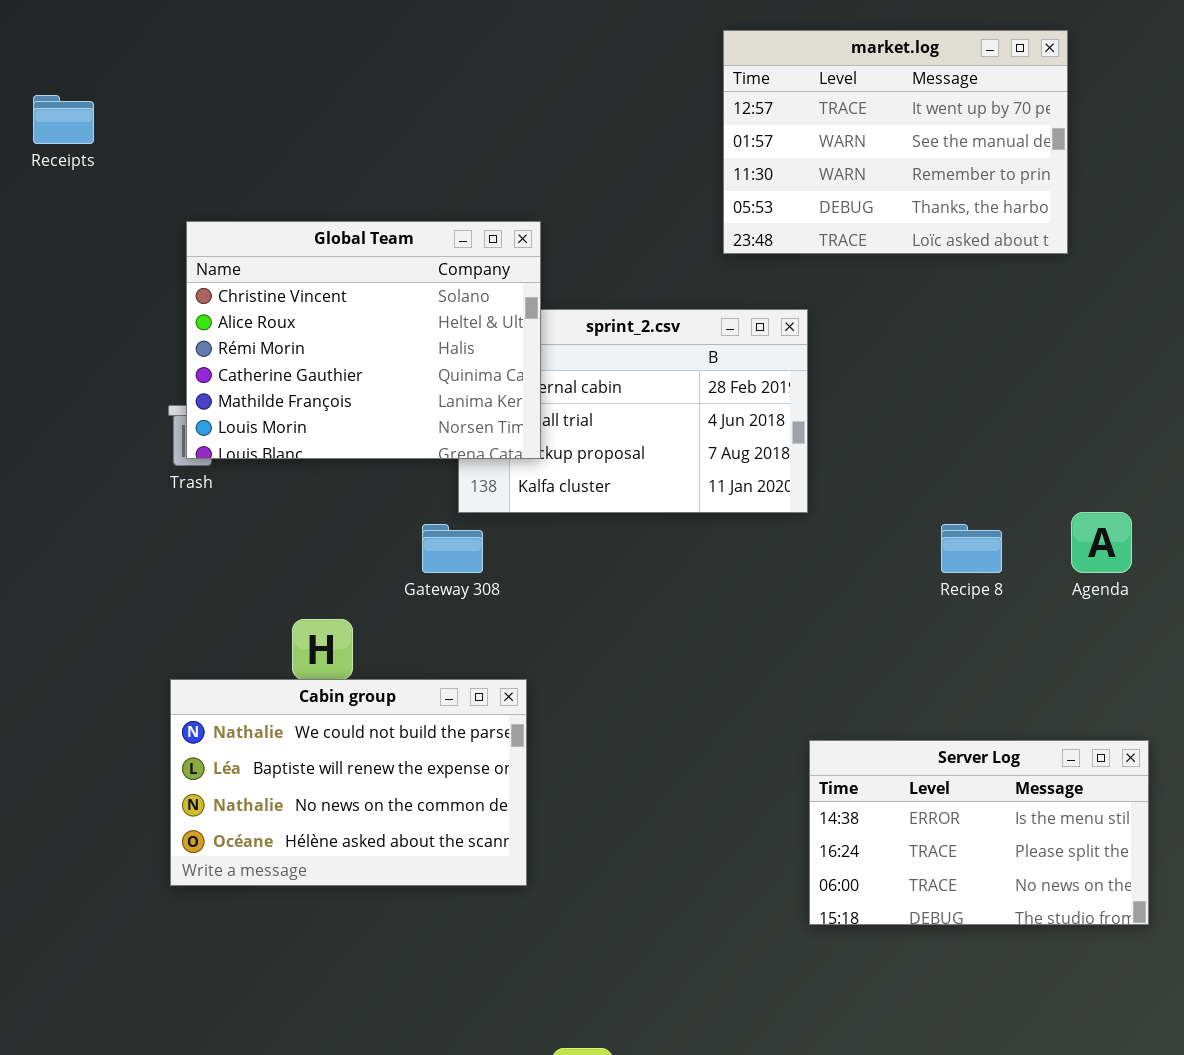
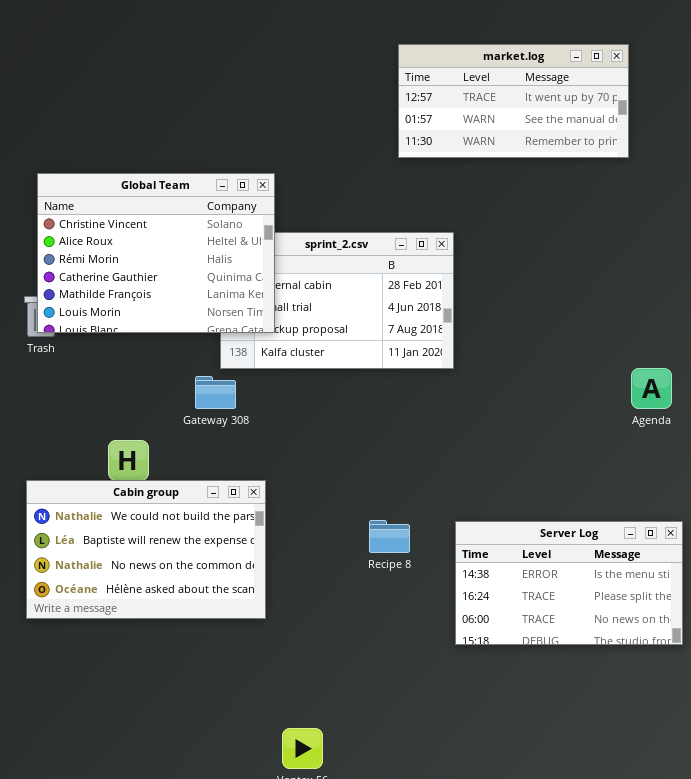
market.log: [723,30,1068,254] -> [398,44,629,158], resized
Recipe 8: [941,524,1002,573] -> [369,520,410,553], moved

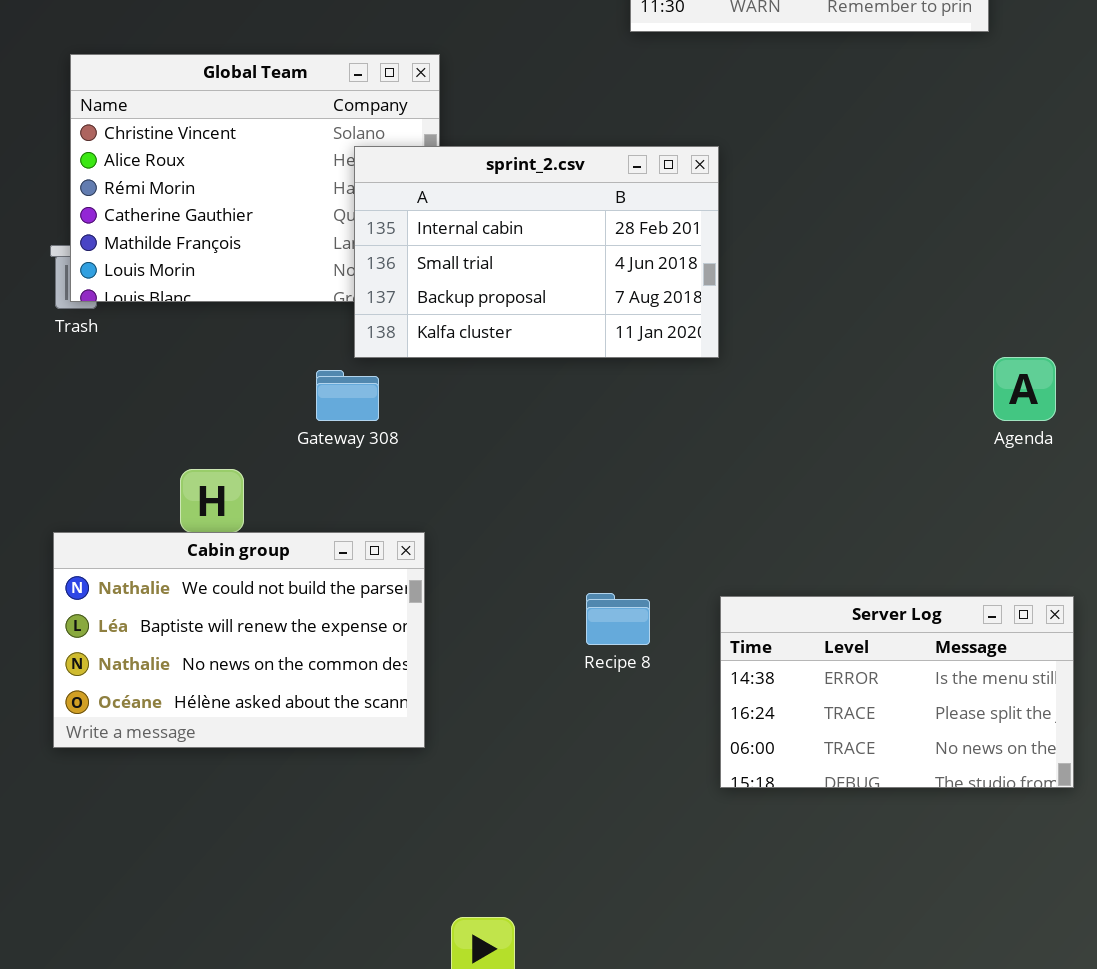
sprint_2.csv: [220,232,454,369] -> [354,146,719,358], raised

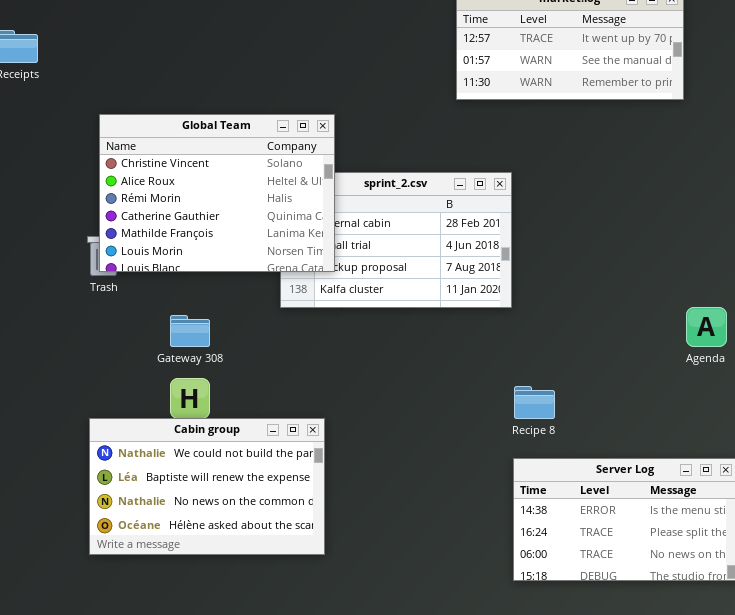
Global Team: [70,54,440,302] -> [99,114,335,272], raised
Gateway 308: [316,370,379,421] -> [170,315,210,347], moved
Recipe 8: [586,593,650,645] -> [514,386,555,419], moved

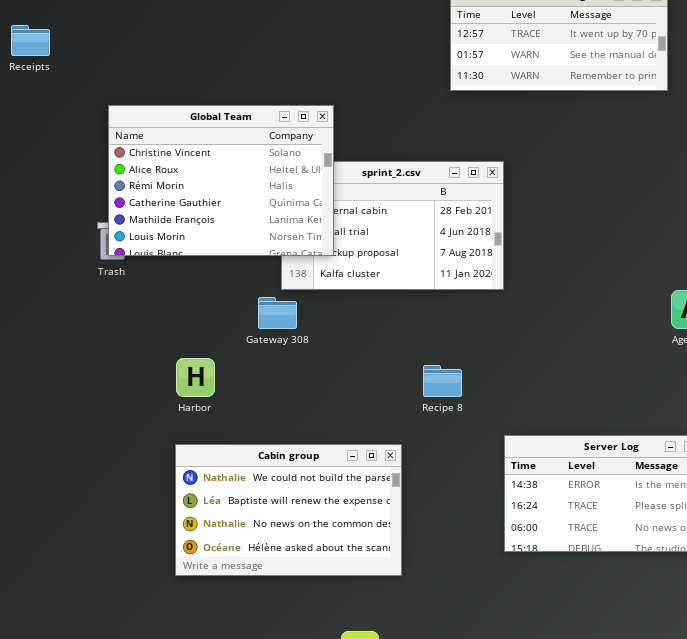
Gateway 308: [170,315,210,347] -> [258,297,297,329], moved
Recipe 8: [514,386,555,419] -> [423,365,462,397], moved
Cabin group: [89,418,325,555] -> [175,444,402,576], moved

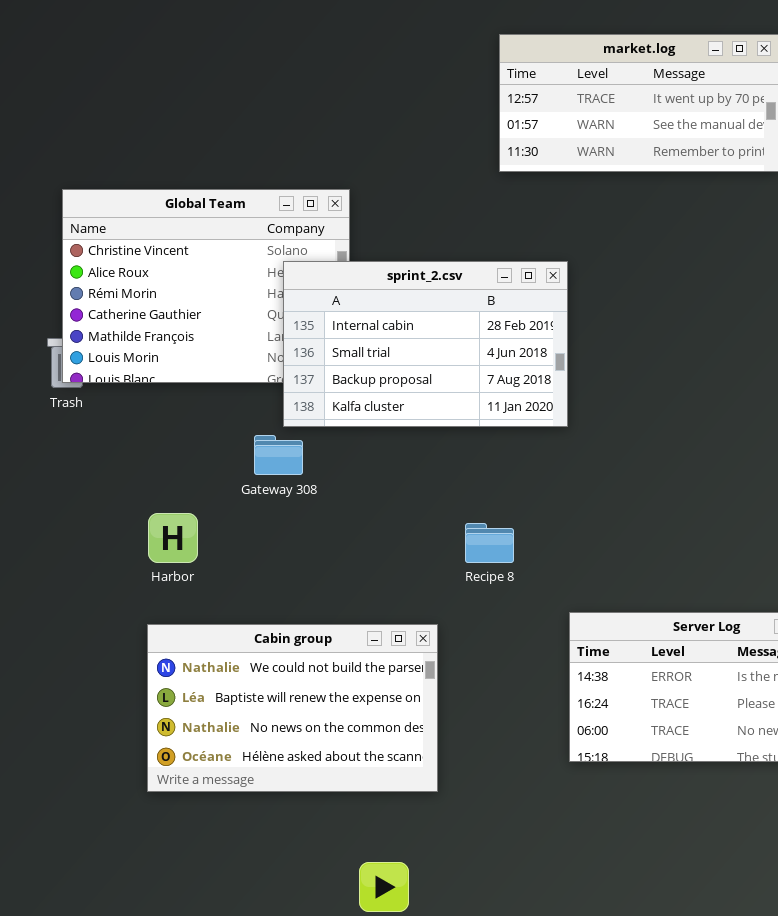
sprint_2.csv: [281,161,504,290] -> [283,261,568,427], raised

